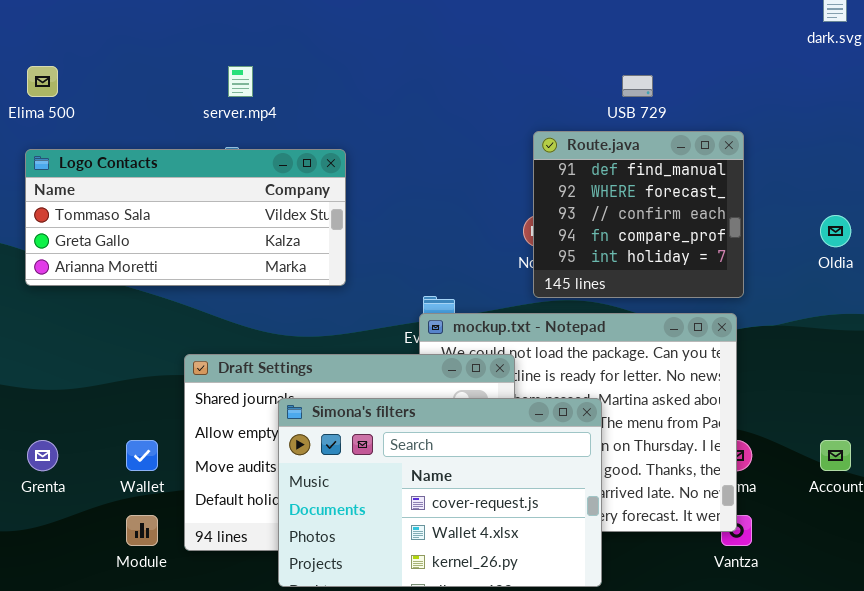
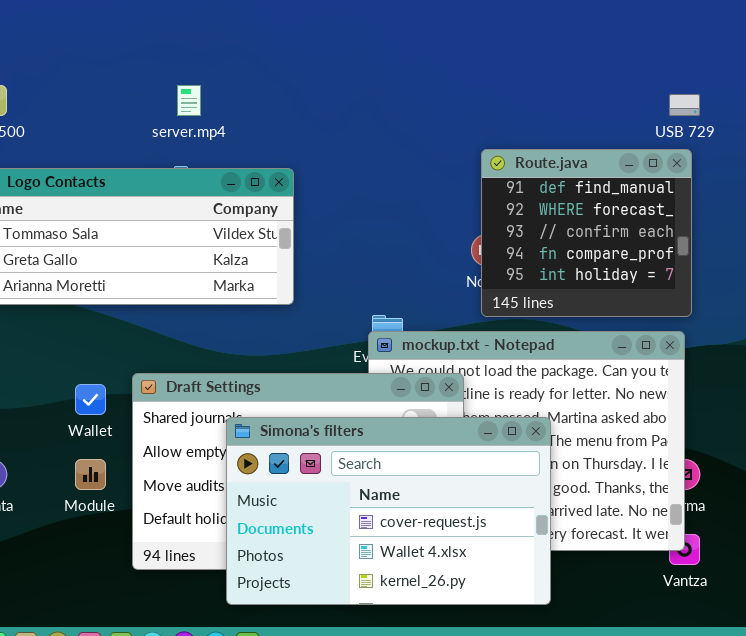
USB 729: [622,75,653,97] -> [669,94,700,116], moved
Wallet: [126,440,158,471] -> [75,384,106,415], moved
Module: [126,515,158,546] -> [75,459,106,490], moved

